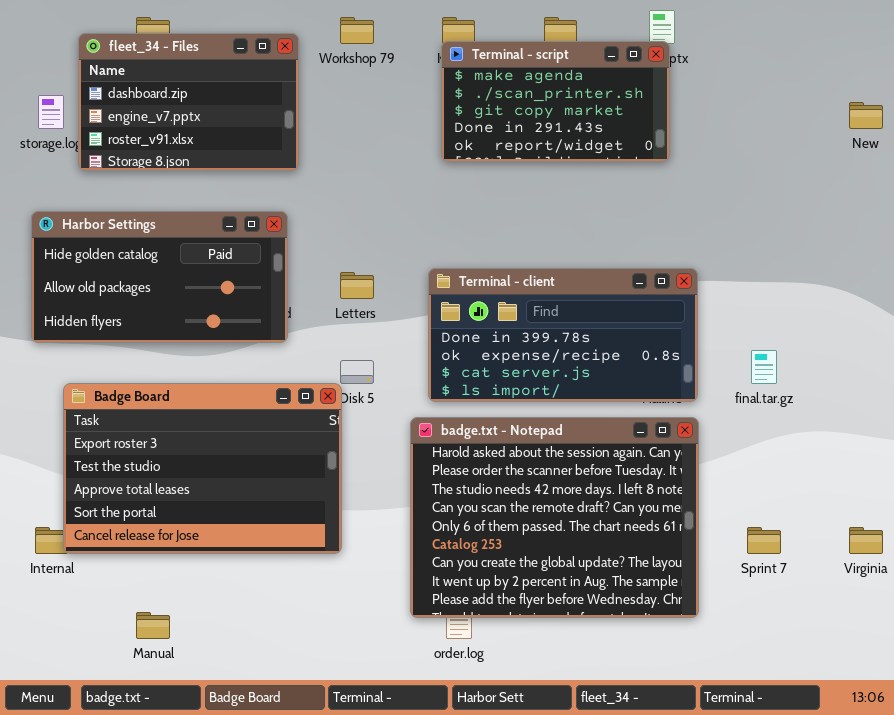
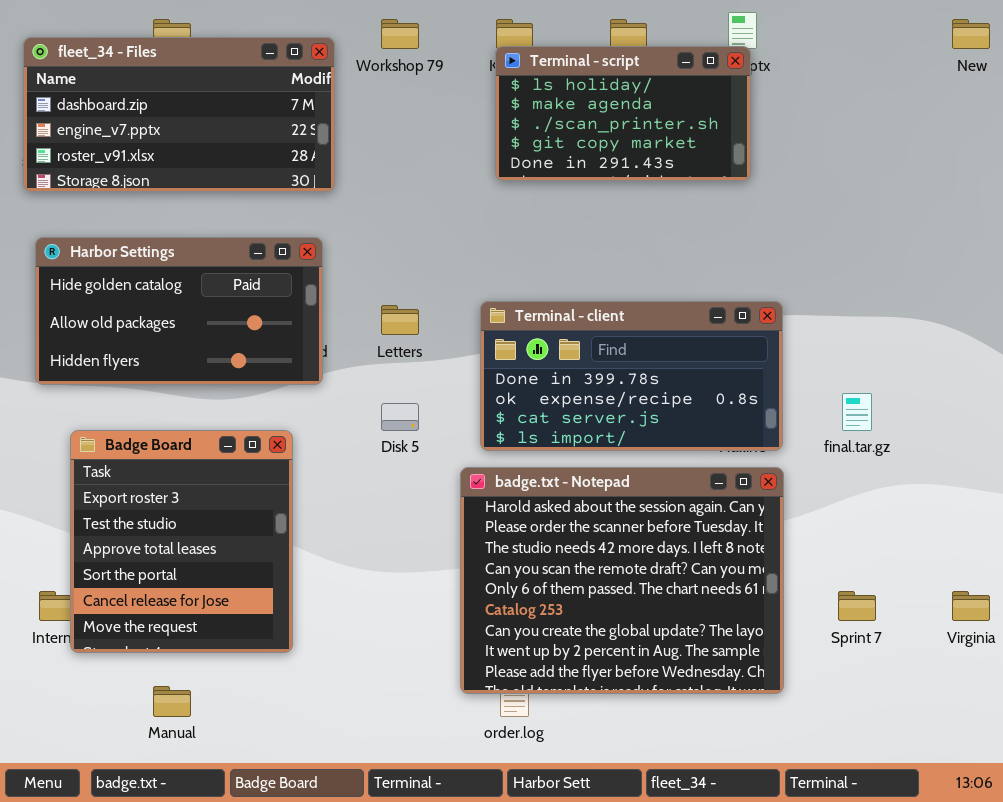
fleet_34 - Files: [78,33,299,171] -> [23,37,335,192], resized
Terminal - script: [441,41,670,162] -> [495,46,751,181], scrolled up 1 row
New: [849,102,883,129] -> [952,19,990,49], moved
Badge Board: [63,383,342,554] -> [70,430,293,653], resized

